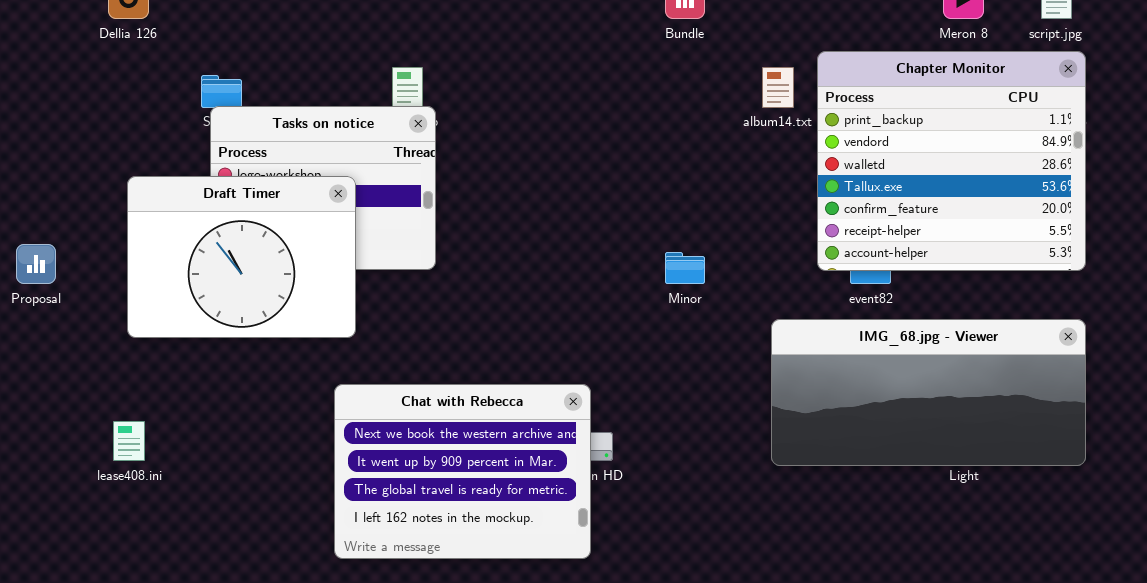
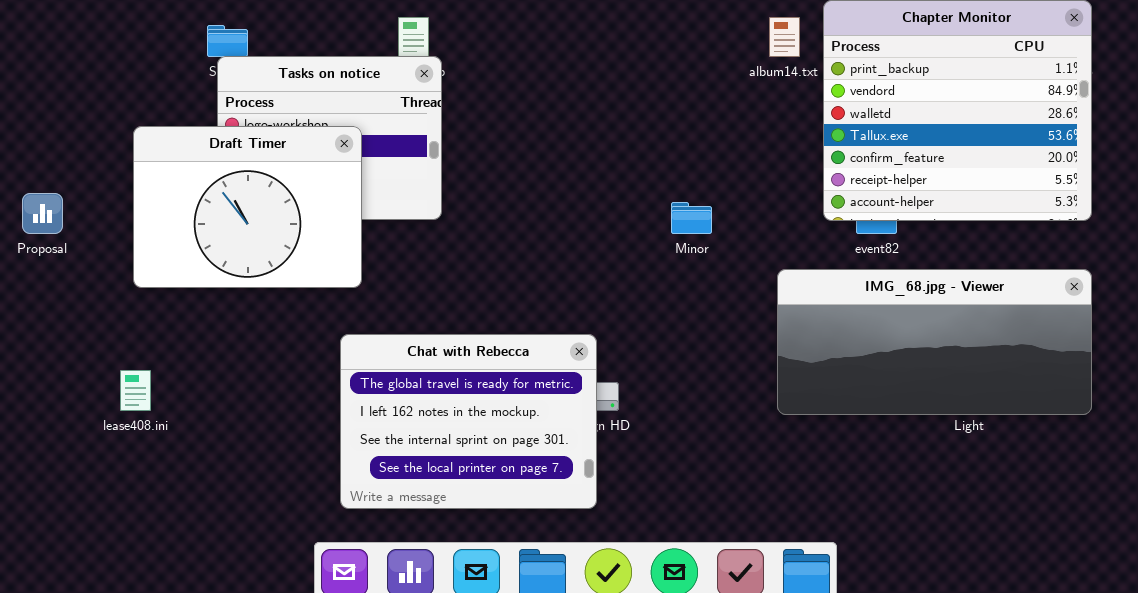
Chat with Rebecca: [334,384,591,559] -> [340,334,597,509], scrolled down 2 rows

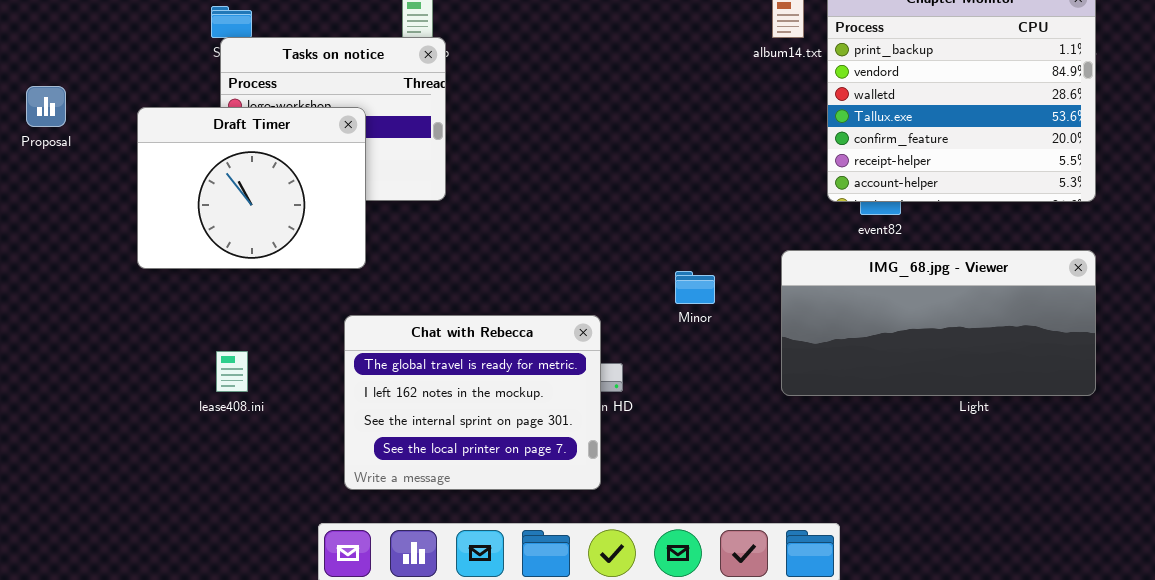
Proposal: [22,193,63,234] -> [26,86,66,127], moved
Minor: [671,202,712,234] -> [675,271,715,304], moved
lease408.ini: [120,370,151,411] -> [216,351,248,392], moved

